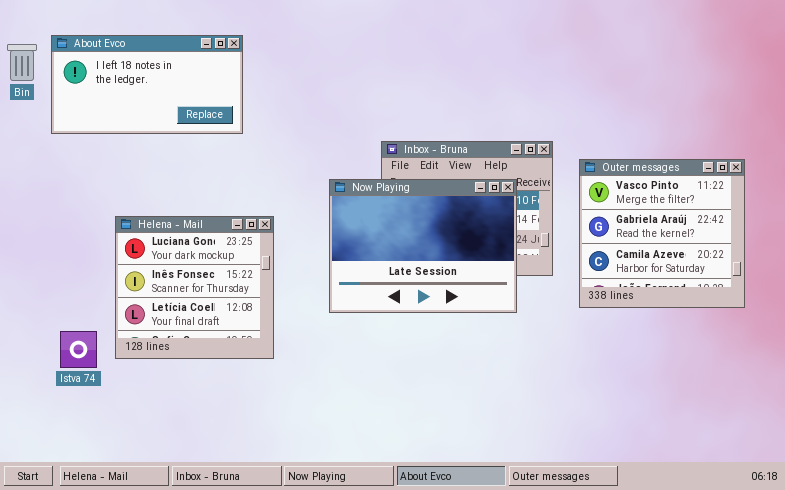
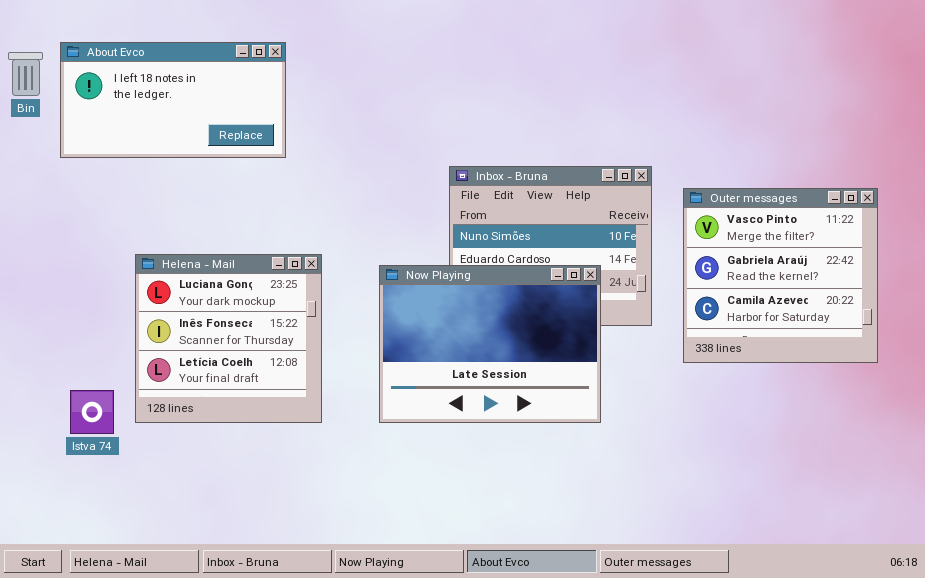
Now Playing: [329,179,517,313] -> [379,265,601,423], moved

